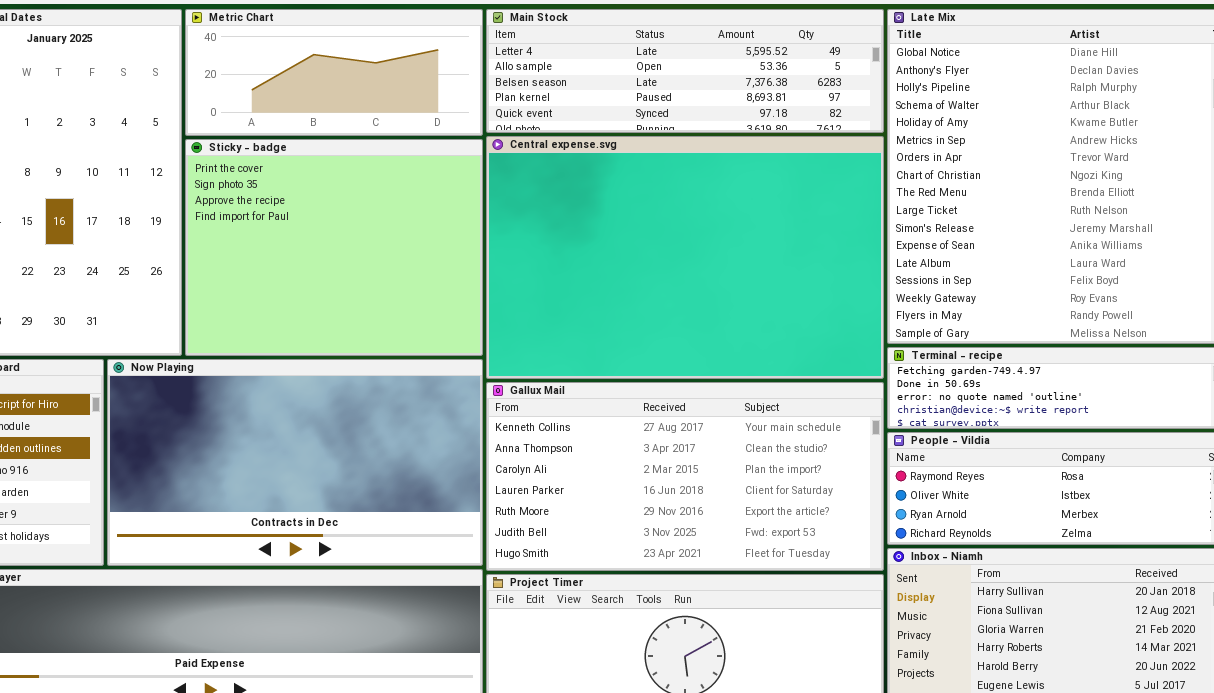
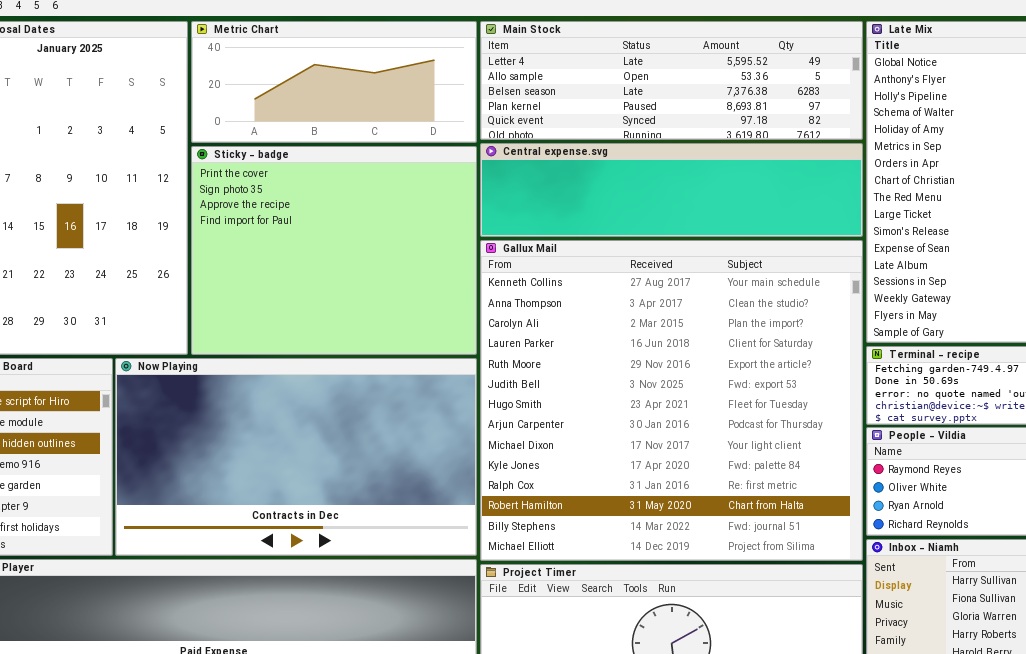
Central expense.svg: [486,136,884,379] -> [480,143,863,237], resized
Gallux Mail: [486,382,884,571] -> [480,240,863,561], resized

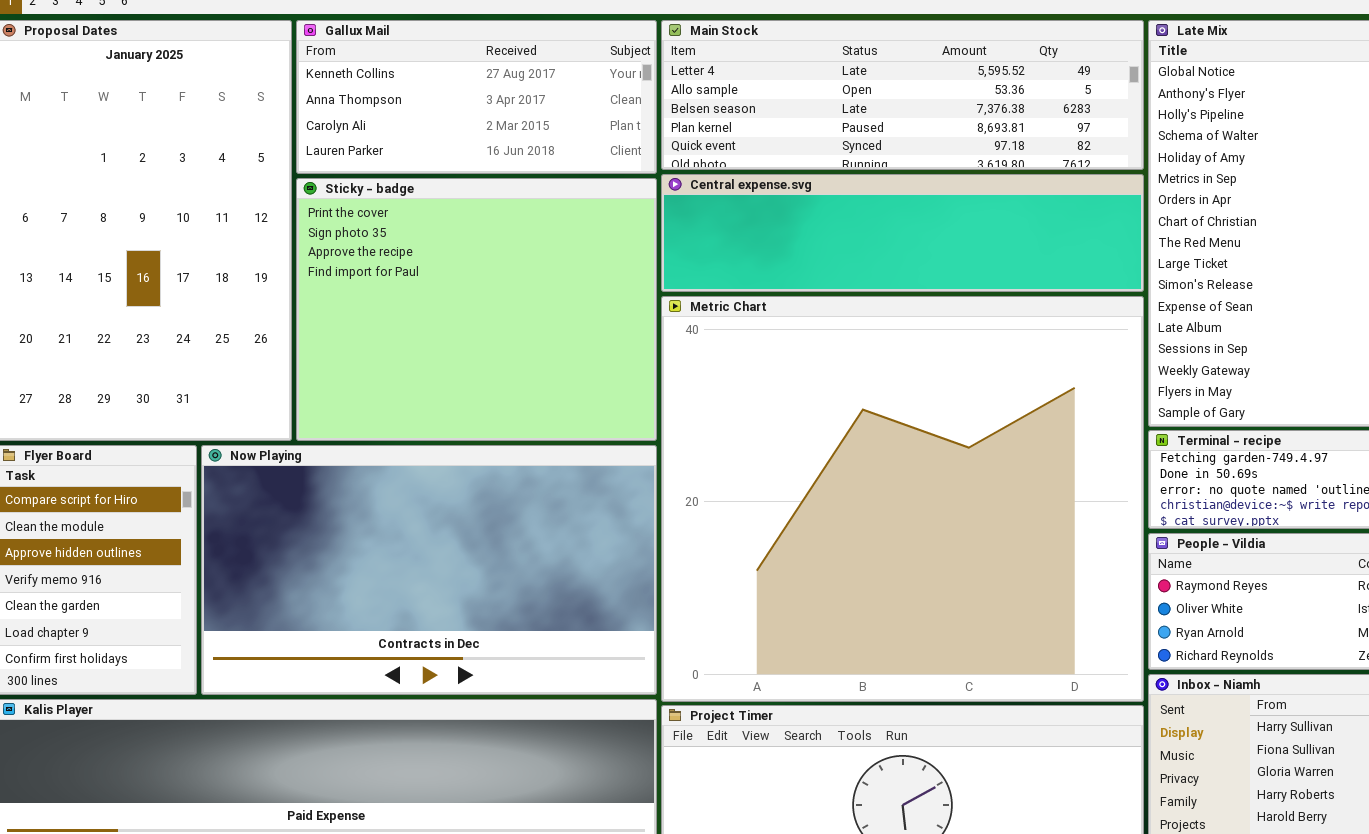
Metric Chart: [191,21,477,143] -> [661,296,1144,702], moved, resized
Gallux Mail: [480,240,863,561] -> [296,20,657,174], moved, resized

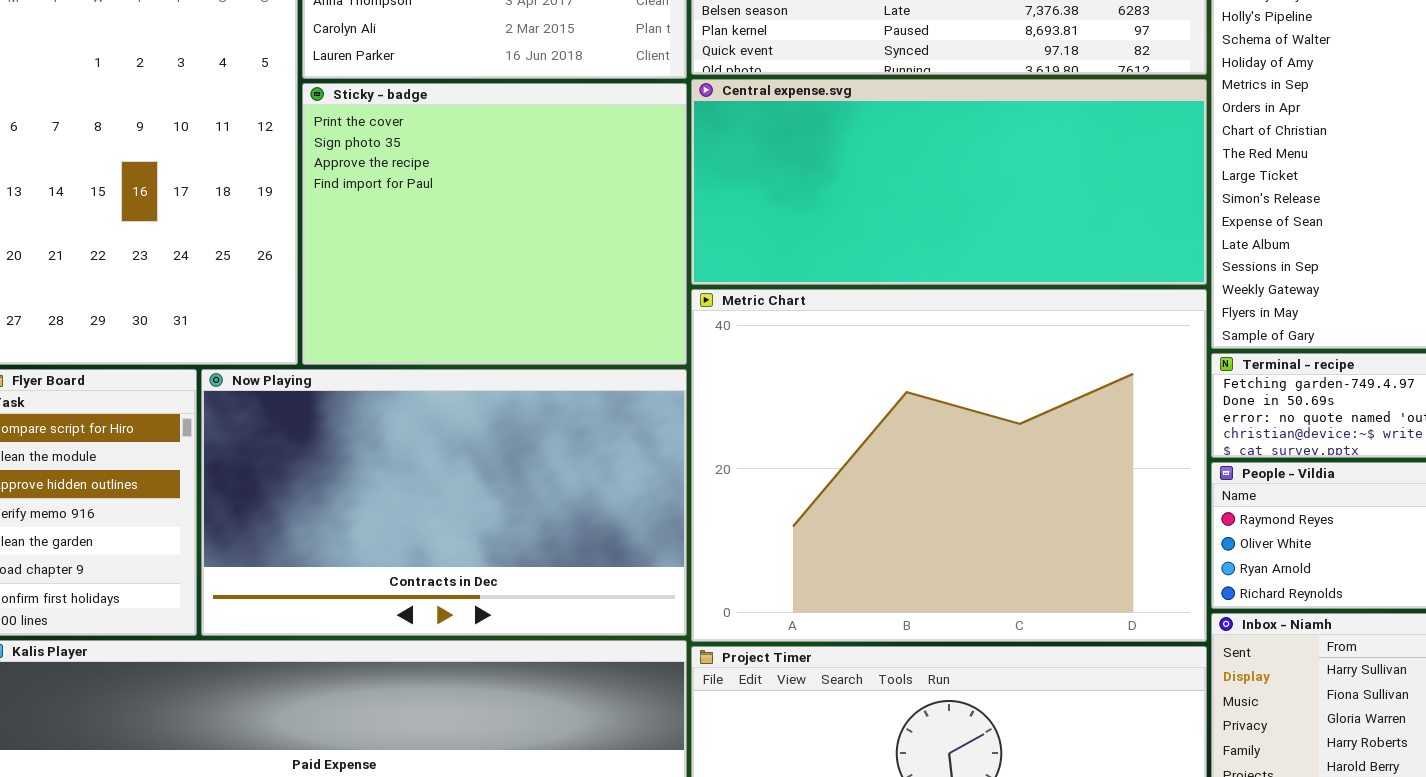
Central expense.svg: [661,174,1144,292] -> [691,79,1207,285], resized
Metric Chart: [661,296,1144,702] -> [691,289,1207,642], resized

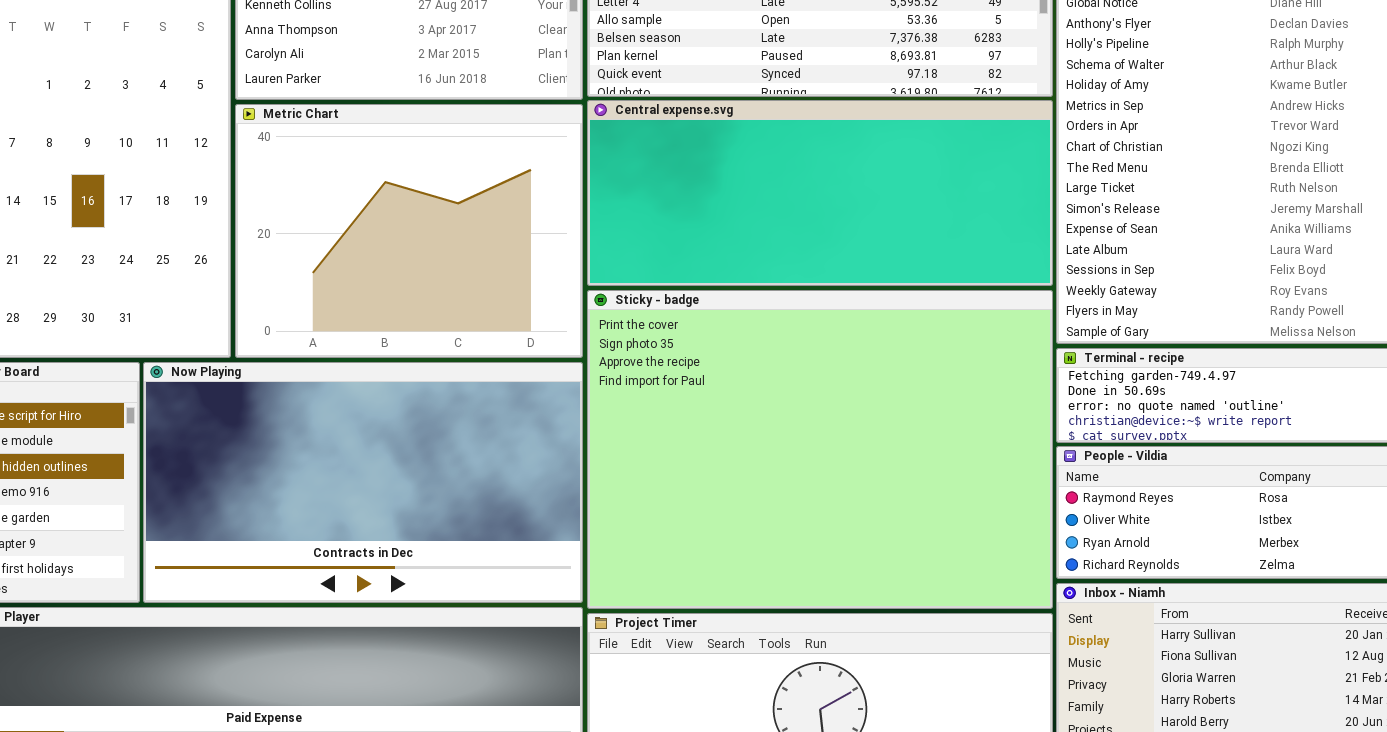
Sticky - badge: [302,83,687,365] -> [587,290,1053,609], moved, resized
Metric Chart: [691,289,1207,642] -> [235,104,583,358], moved, resized

